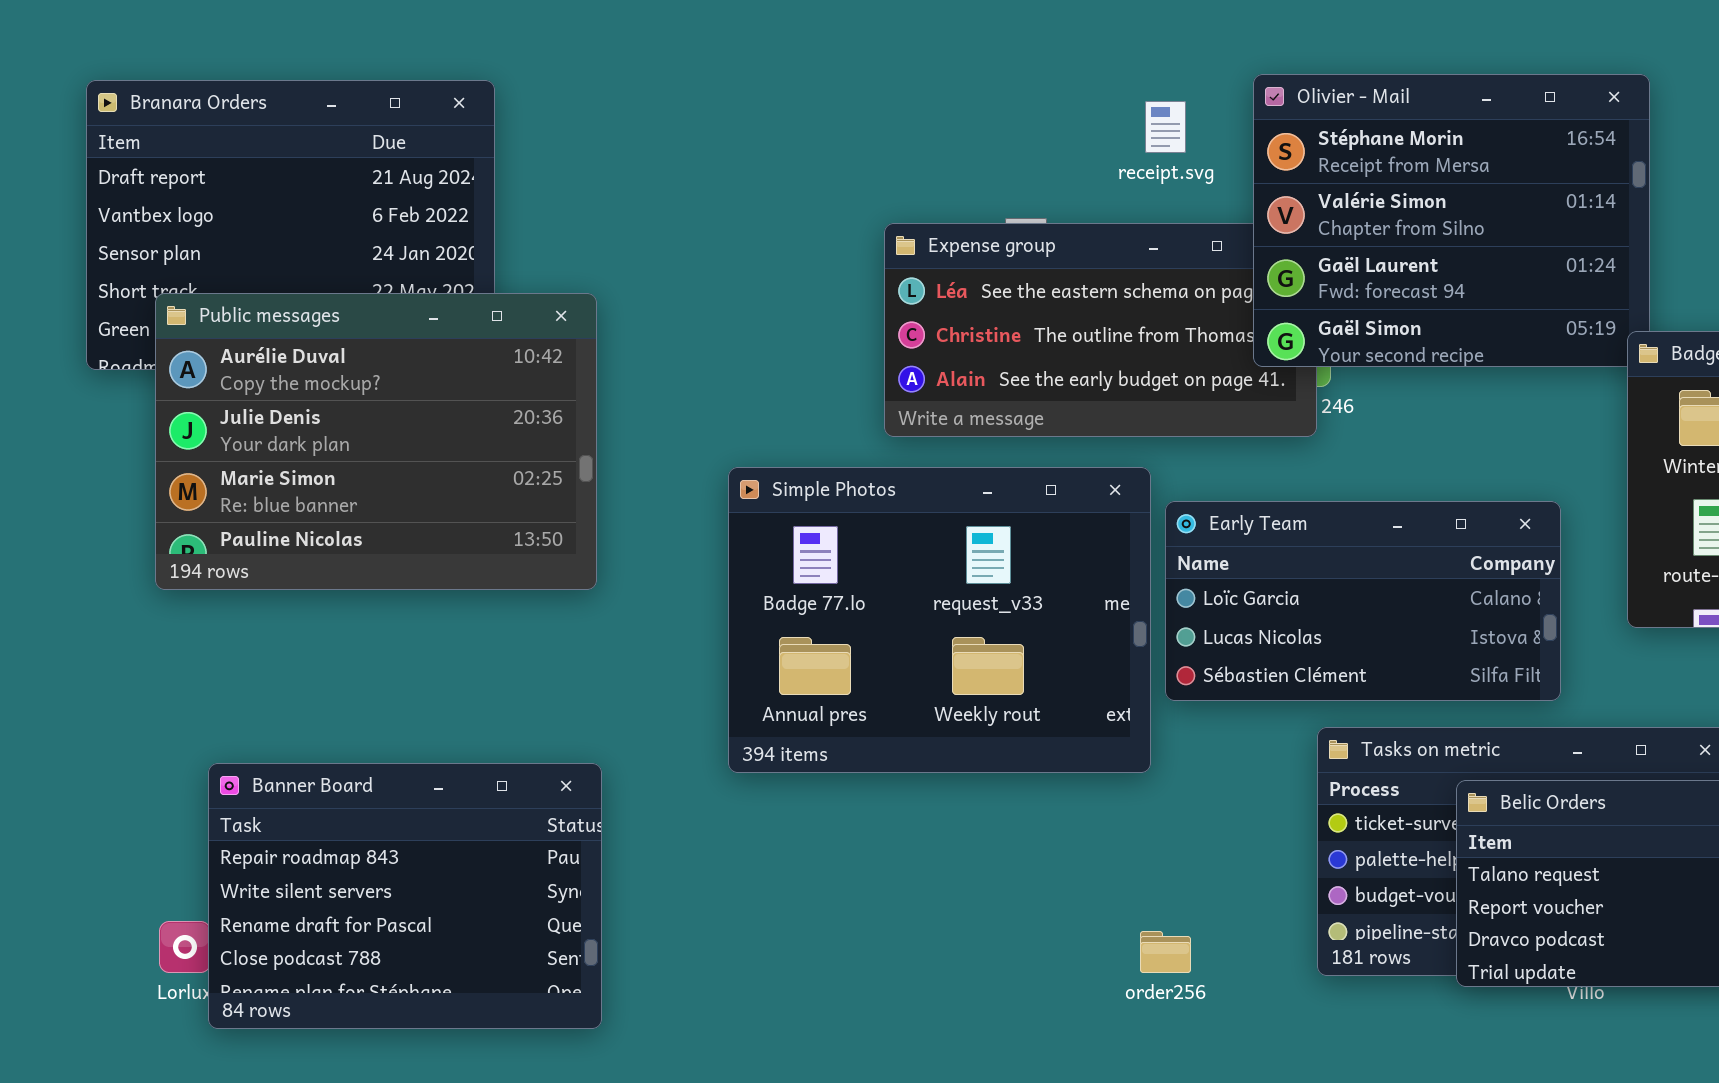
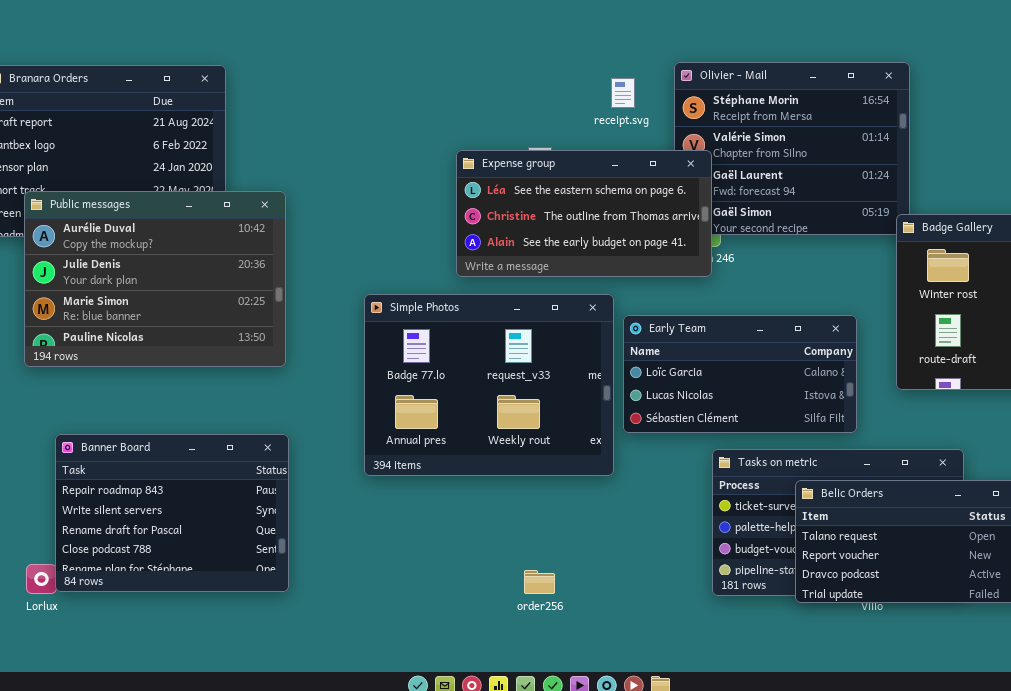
Expense group: [884,223,1317,437] -> [456,150,712,277], raised
Banner Board: [208,763,602,1029] -> [55,434,289,592], moved
order256: [1140,931,1191,973] -> [524,570,555,594], moved

